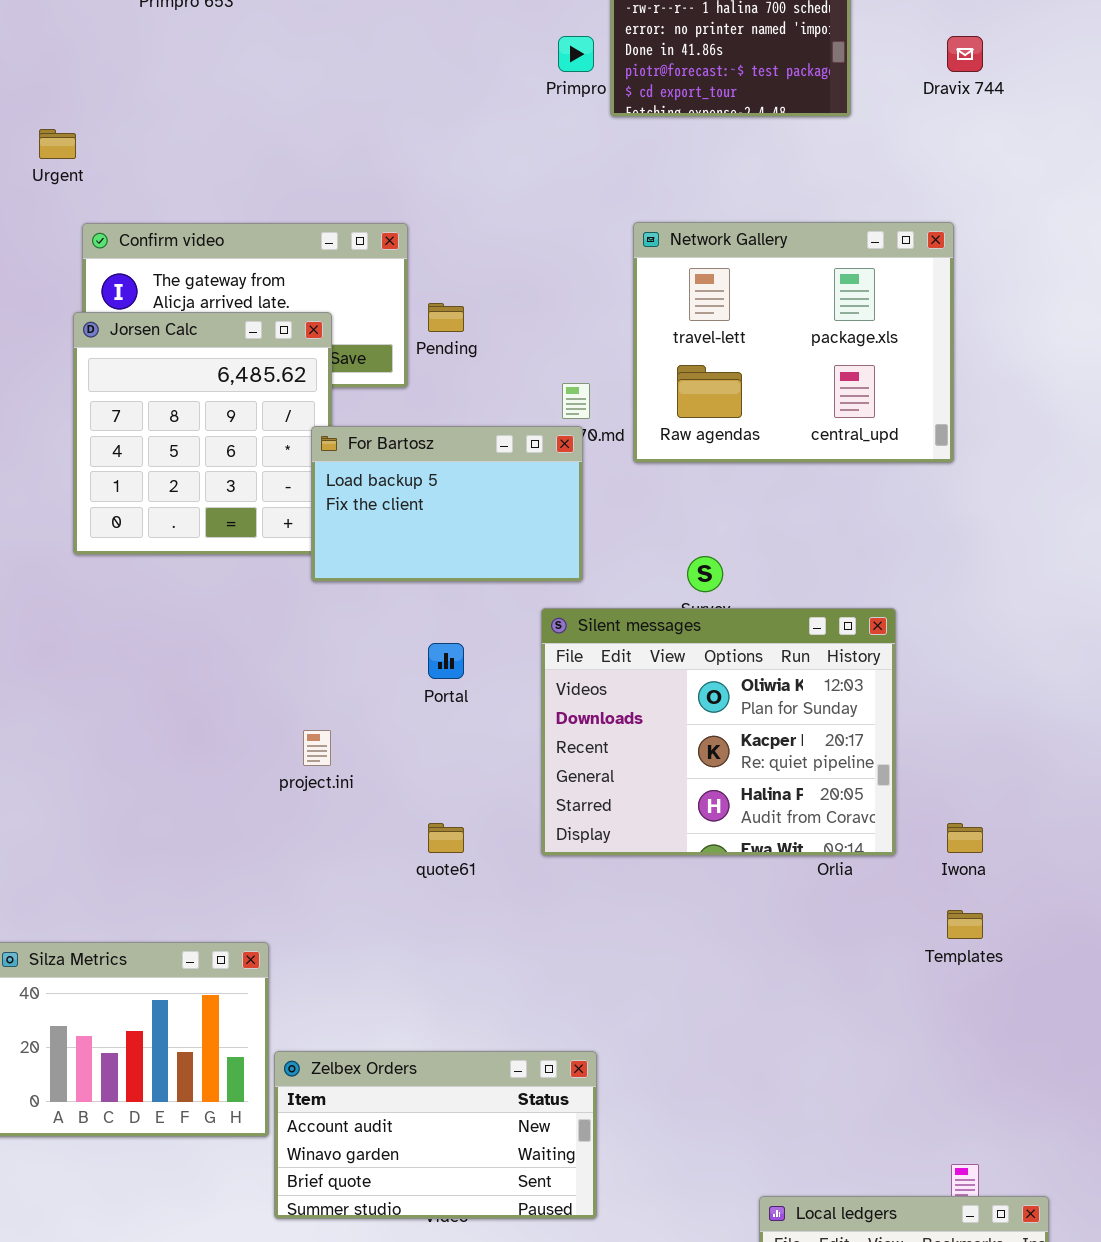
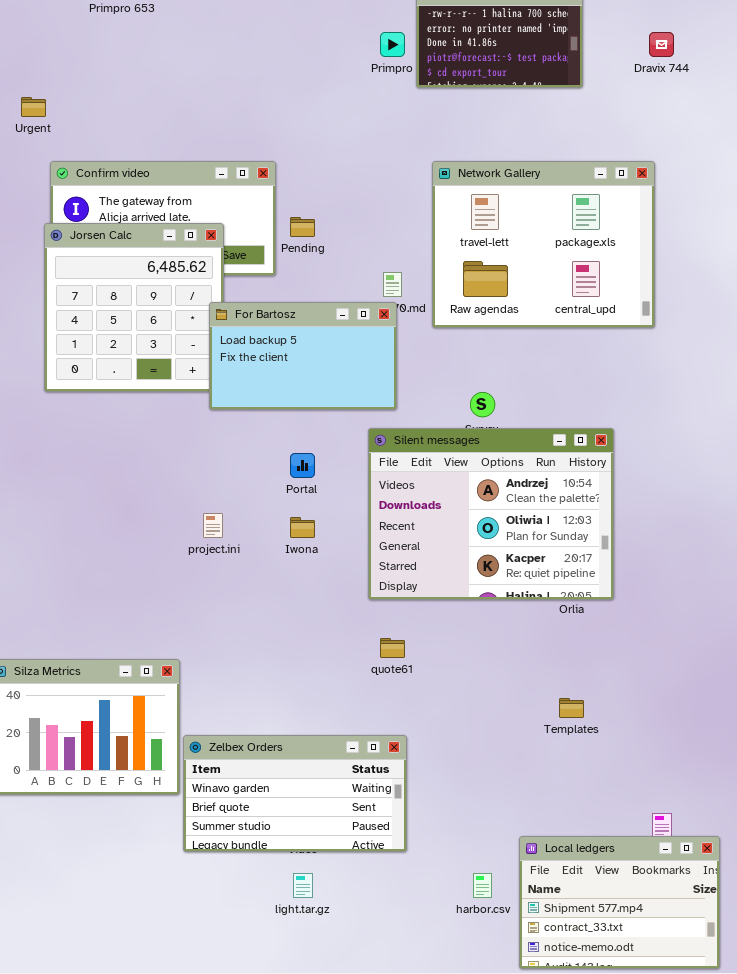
Silent messages: [541,608,896,856] -> [368,428,614,600], scrolled up 1 row
quote61: [428,823,464,853] -> [380,638,405,658], moved
Iwona: [947,823,983,853] -> [290,517,315,538], moved
Templates: [947,910,983,939] -> [559,698,584,718], moved
Zelbex Orders: [274,1051,597,1219] -> [183,735,407,852], scrolled down 1 row

